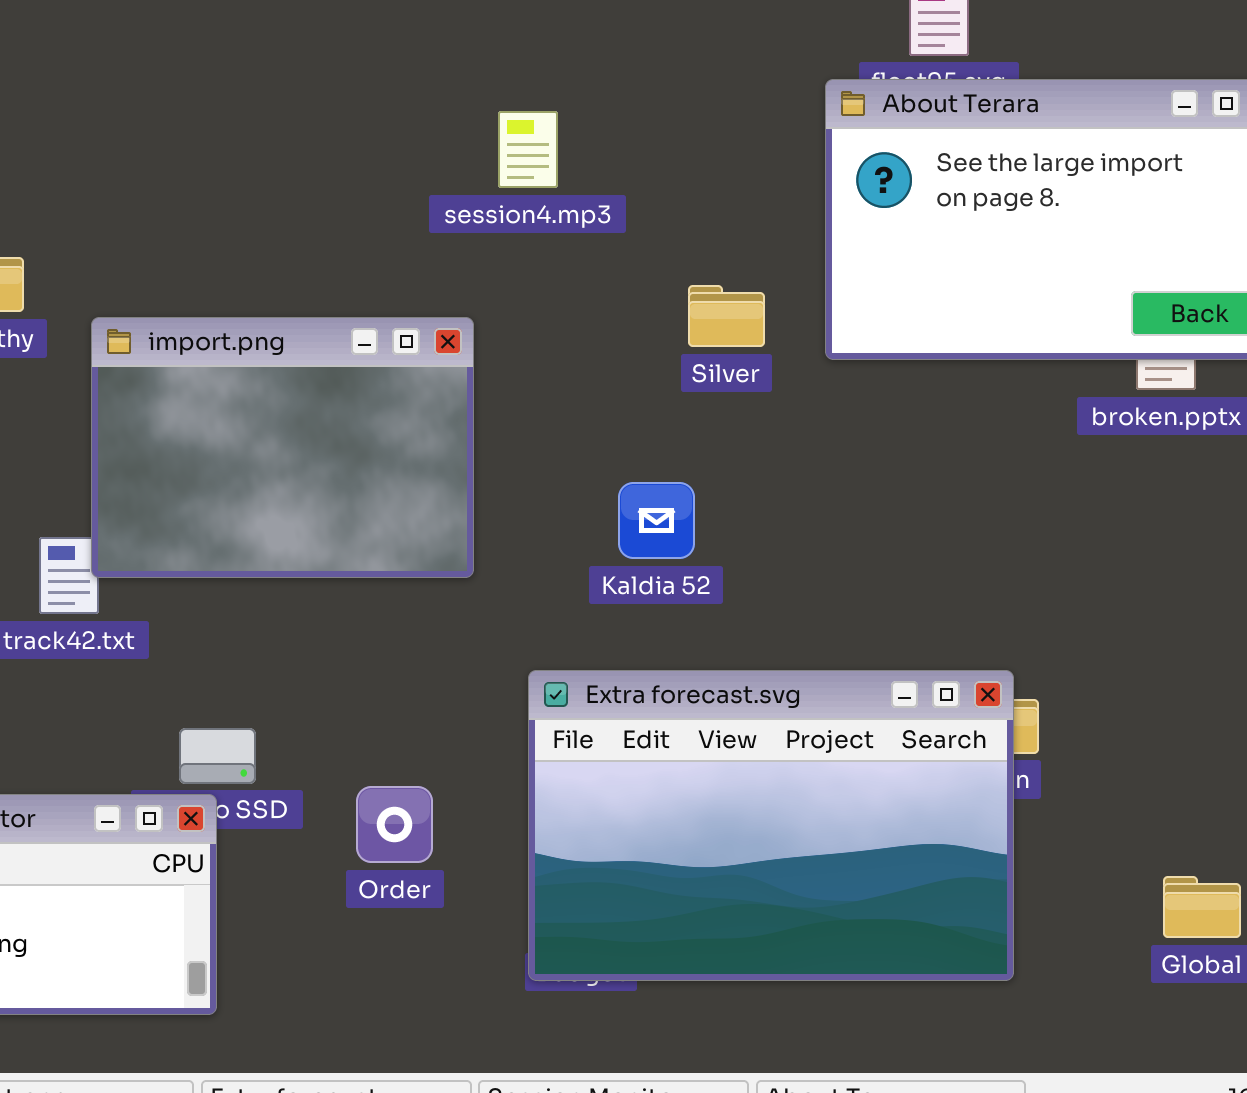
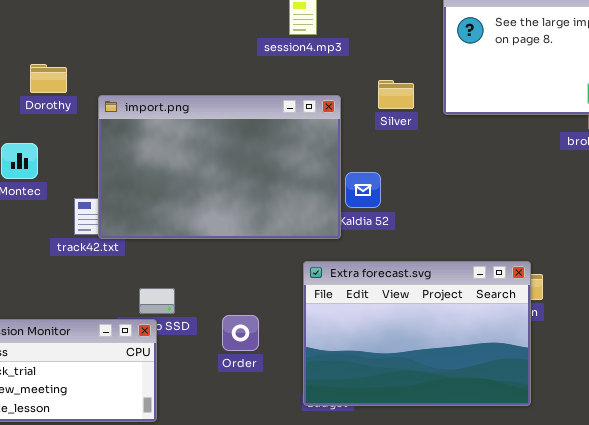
import.png: [91,317,474,578] -> [98,95,341,239], resized

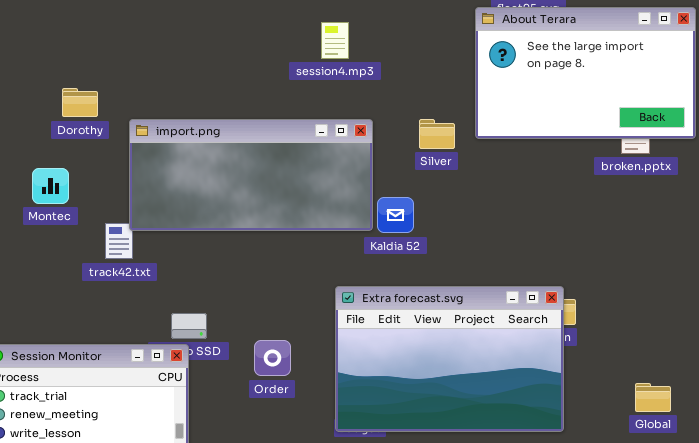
Silver: [378,80,414,109] -> [419,119,455,149], moved
import.png: [98,95,341,239] -> [129,119,373,231], resized

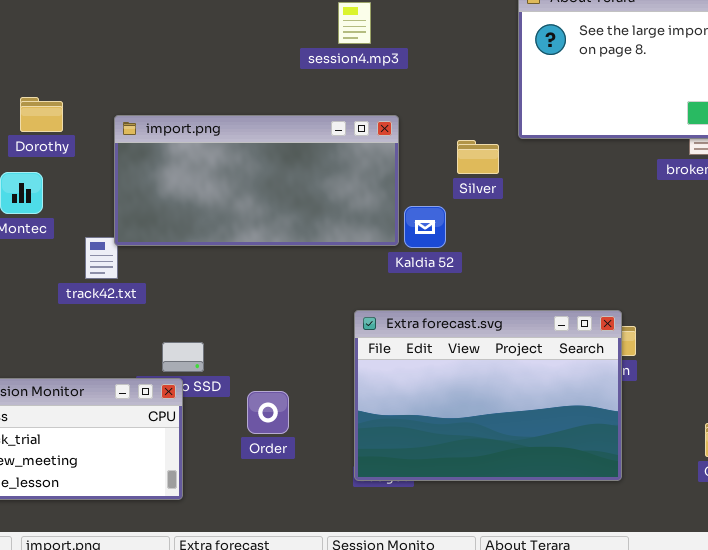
Dorothy: [62,88,98,117] -> [20,97,63,132], moved
Silver: [419,119,455,149] -> [457,140,499,174], moved
Order: [254,340,291,376] -> [247,391,289,434], moved

